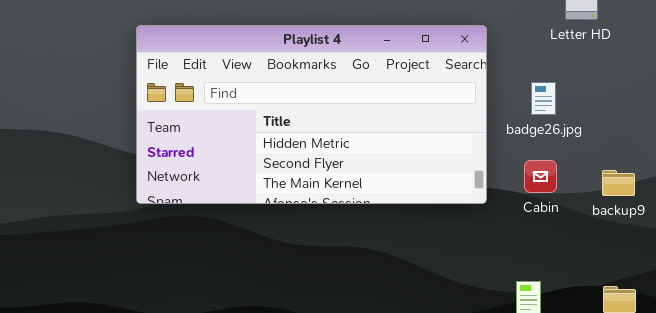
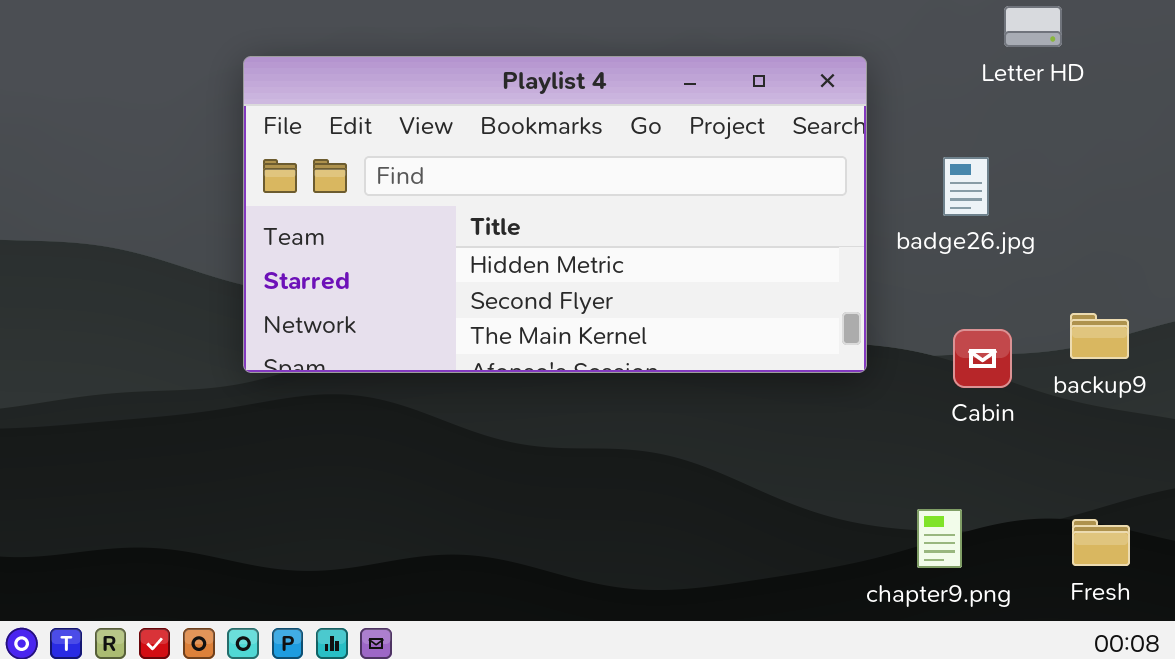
Cabin: [524,160,557,193] -> [953,329,1012,388], moved

